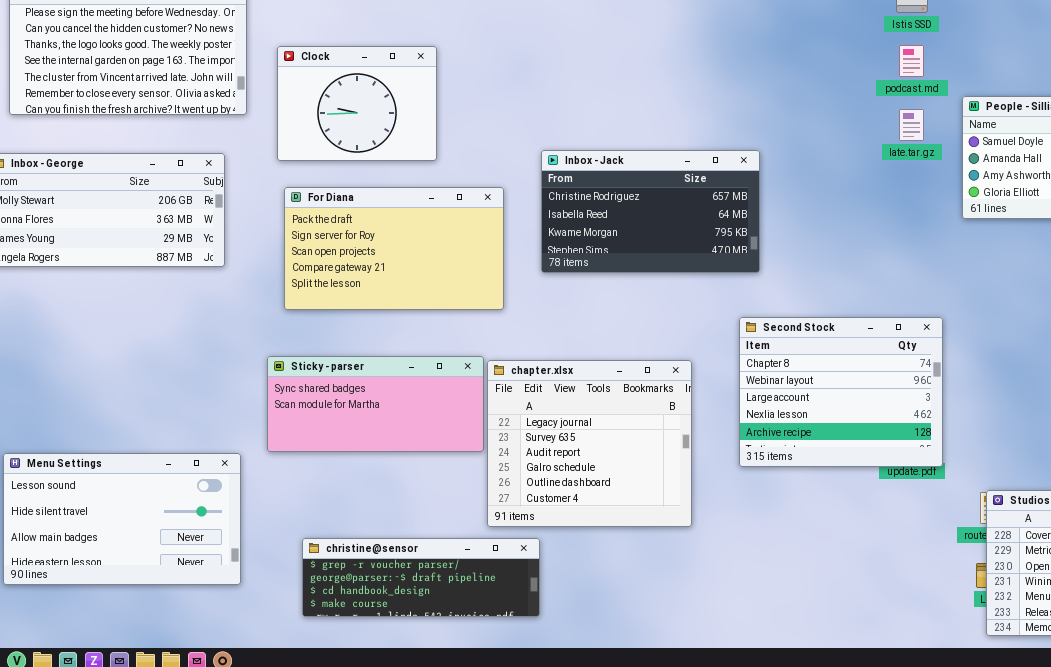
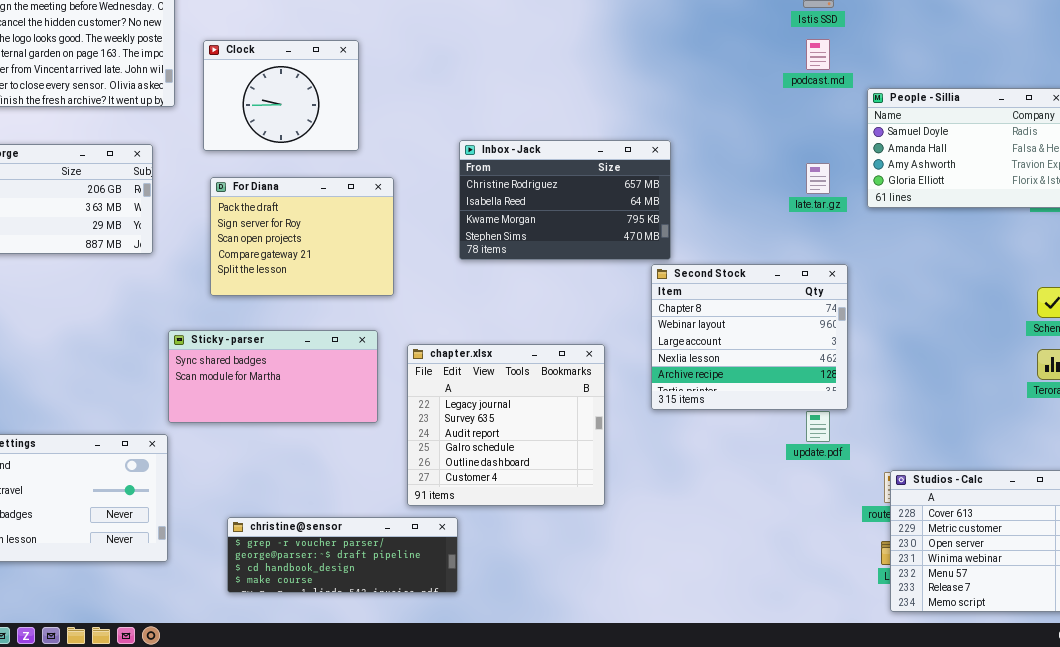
late.tar.gz: [899,109,924,141] -> [806,163,830,194], moved
For Diana: [284,187,504,310] -> [210,177,394,296], resized
Second Stock: [739,317,943,467] -> [651,264,848,410], moved
Sticky - parser: [267,356,484,452] -> [168,330,378,423], moved

